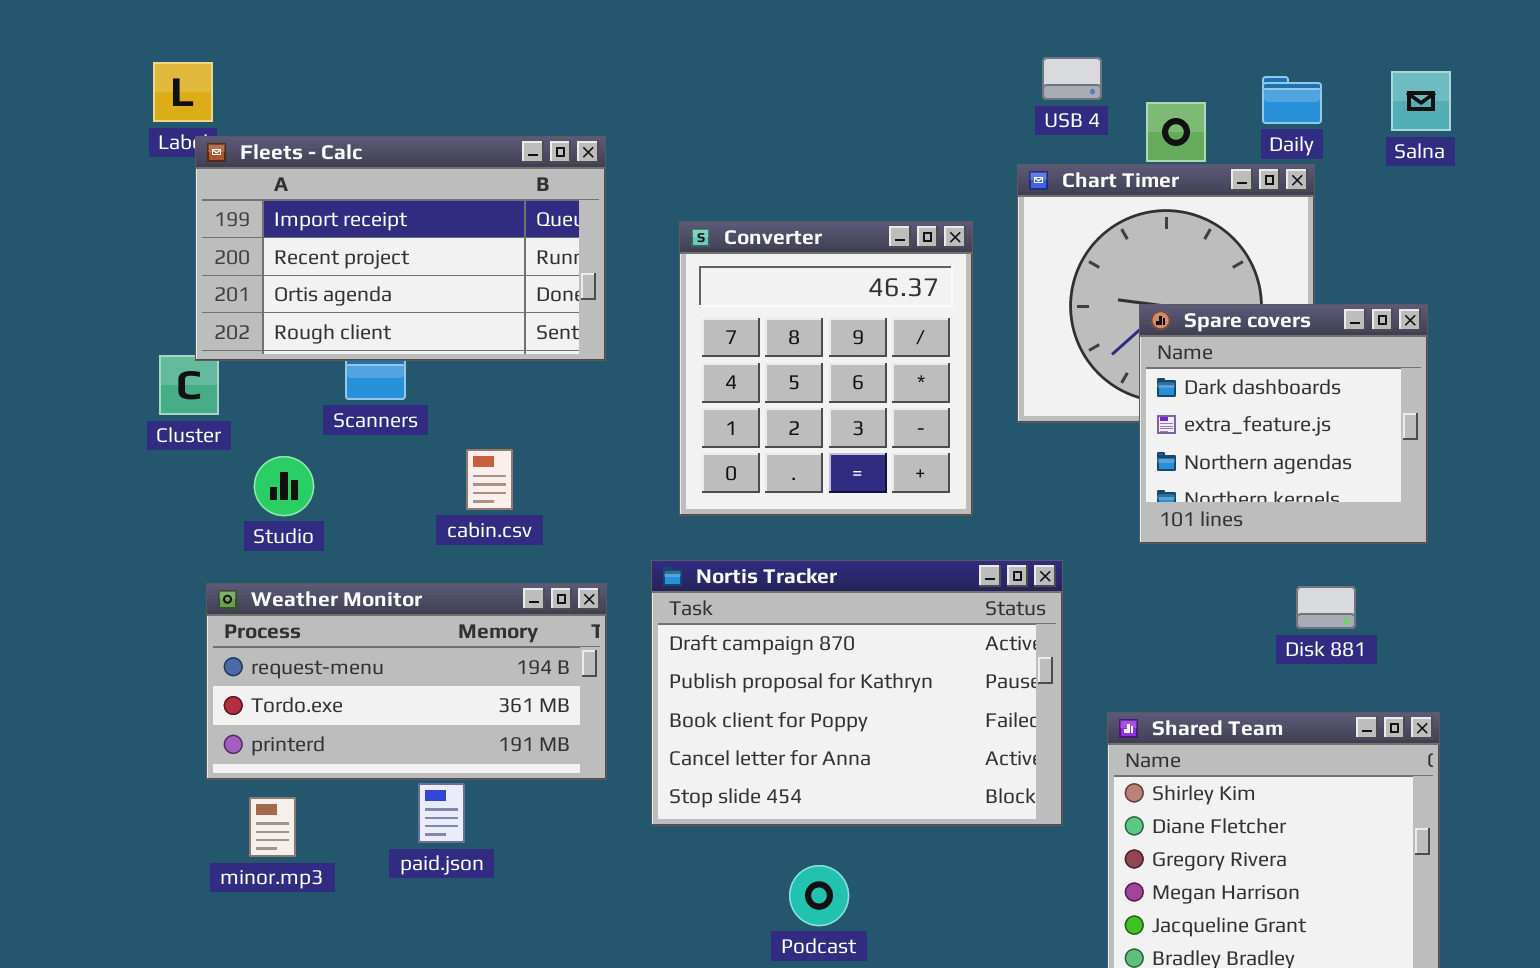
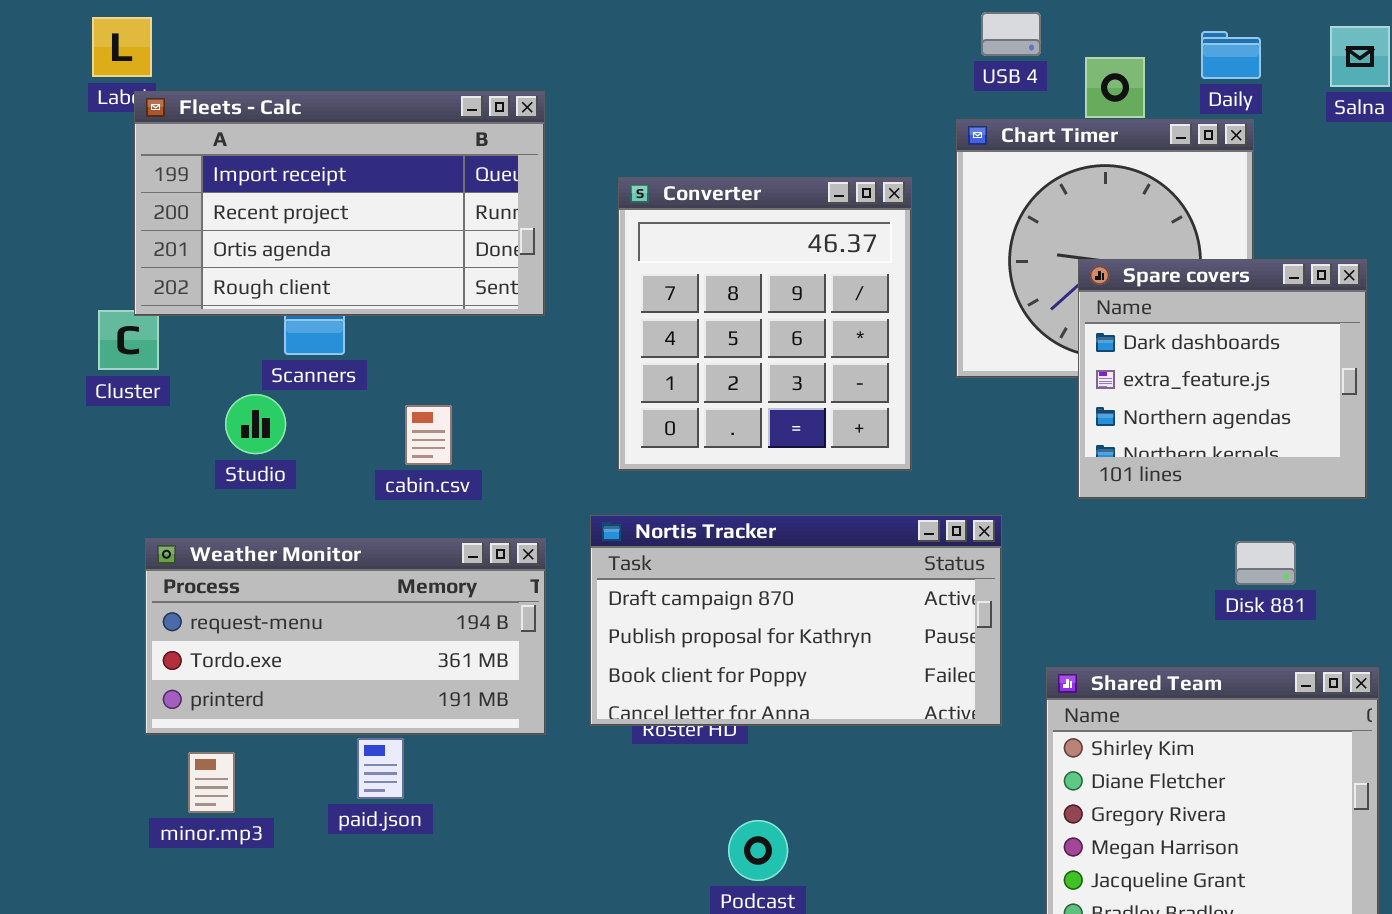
Studio: [254,456,314,516] -> [225,394,286,454], moved
Nortis Tracker: [651,560,1063,826] -> [590,515,1002,726], resized

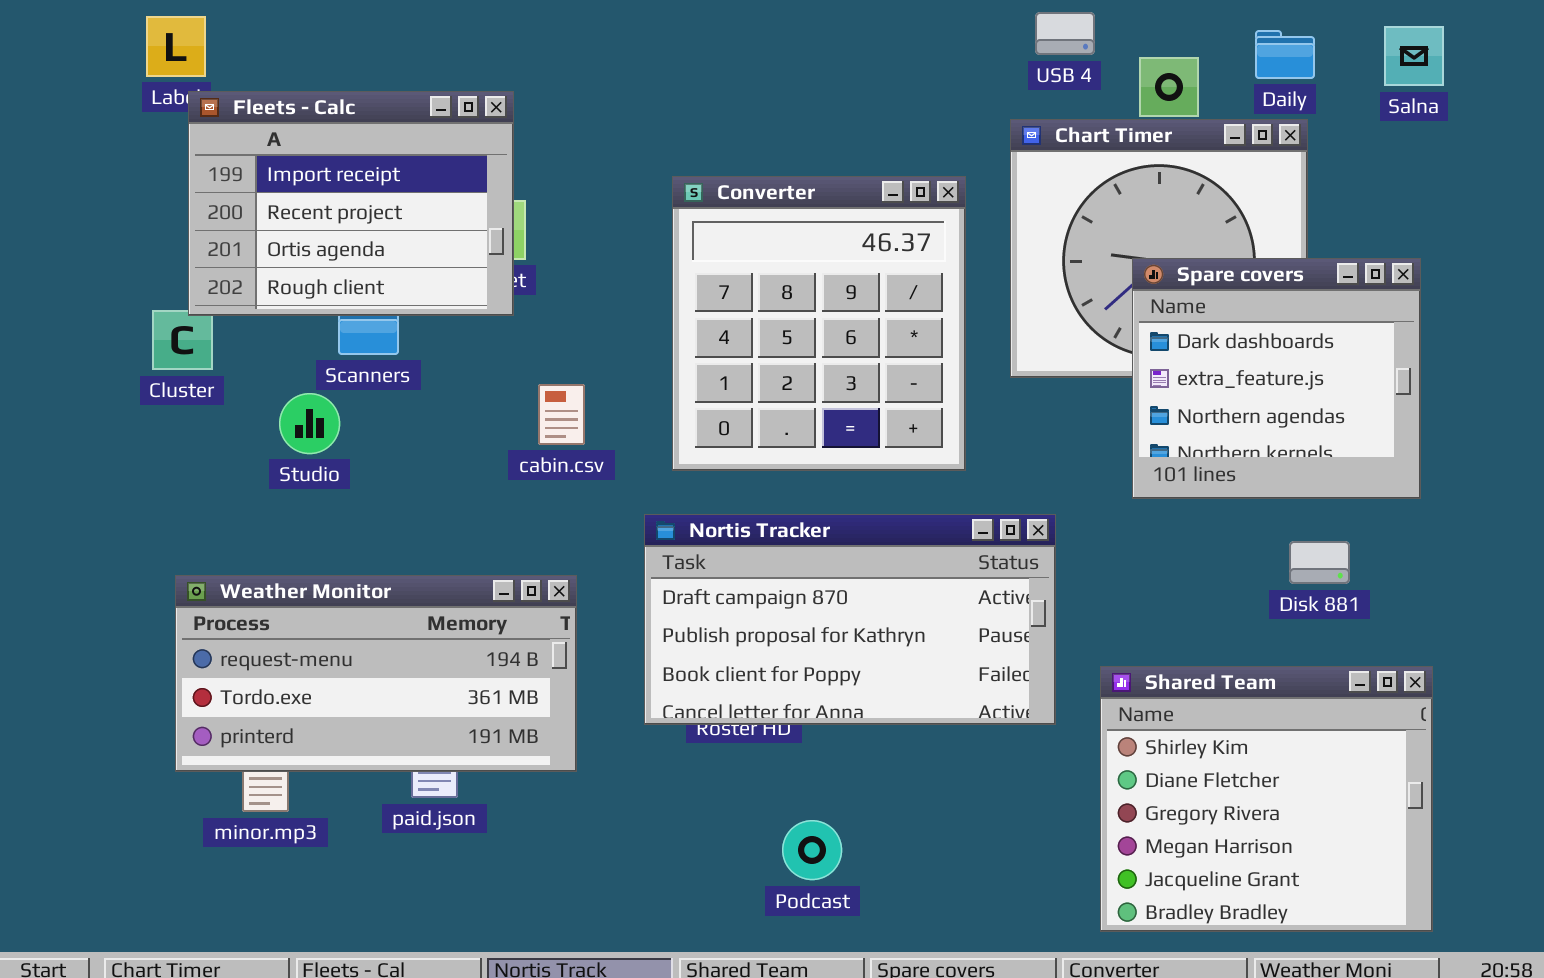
Fleets - Calc: [134,91,545,316] -> [188,91,514,316], resized
cabin.csv: [405,405,452,465] -> [538,384,585,445], moved
Weather Monitor: [145,538,546,735] -> [175,575,577,772], moved

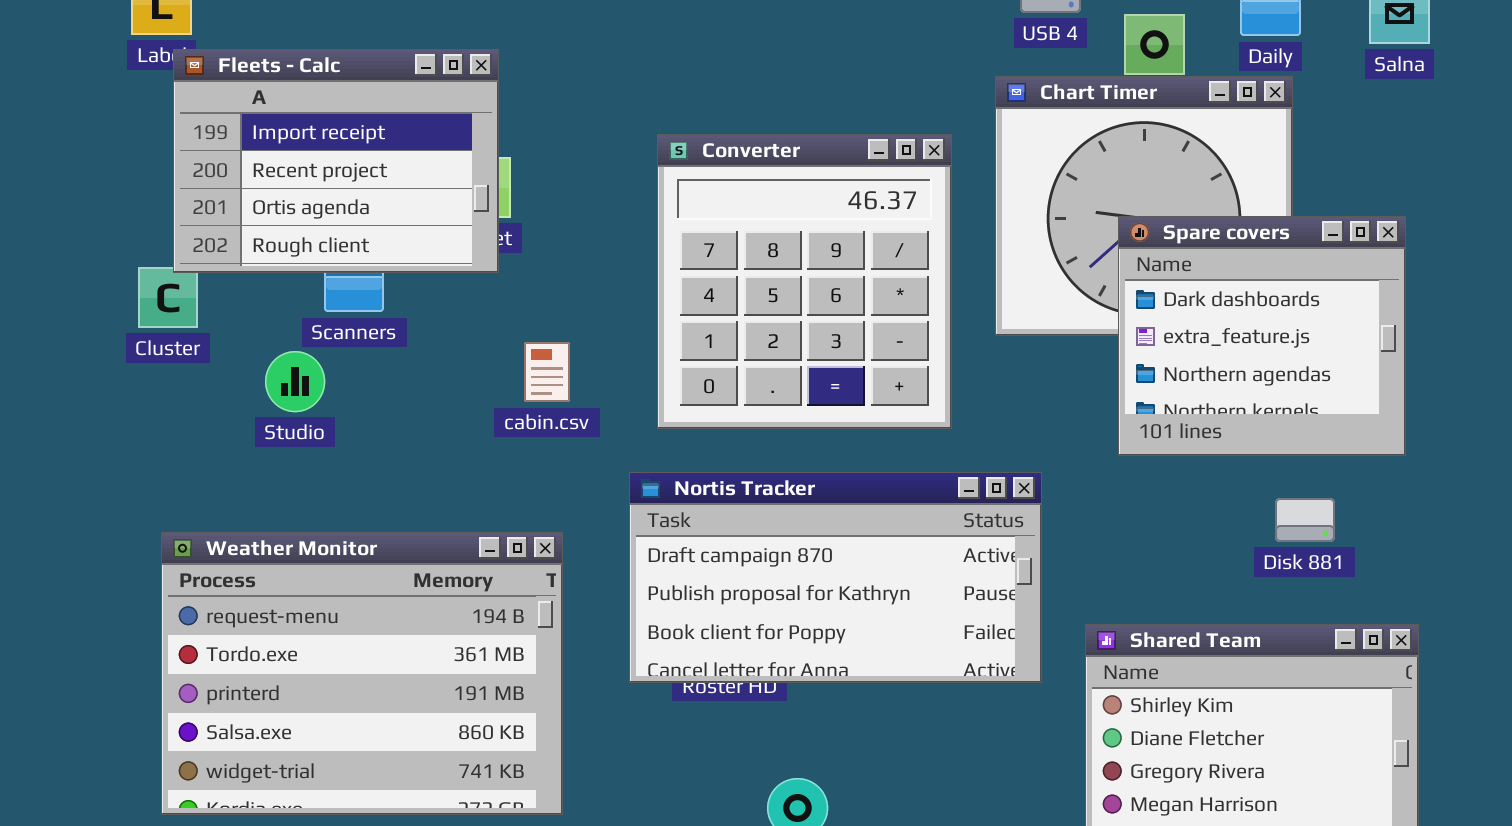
Weather Monitor: [175,575,577,772] -> [161,532,563,815], resized

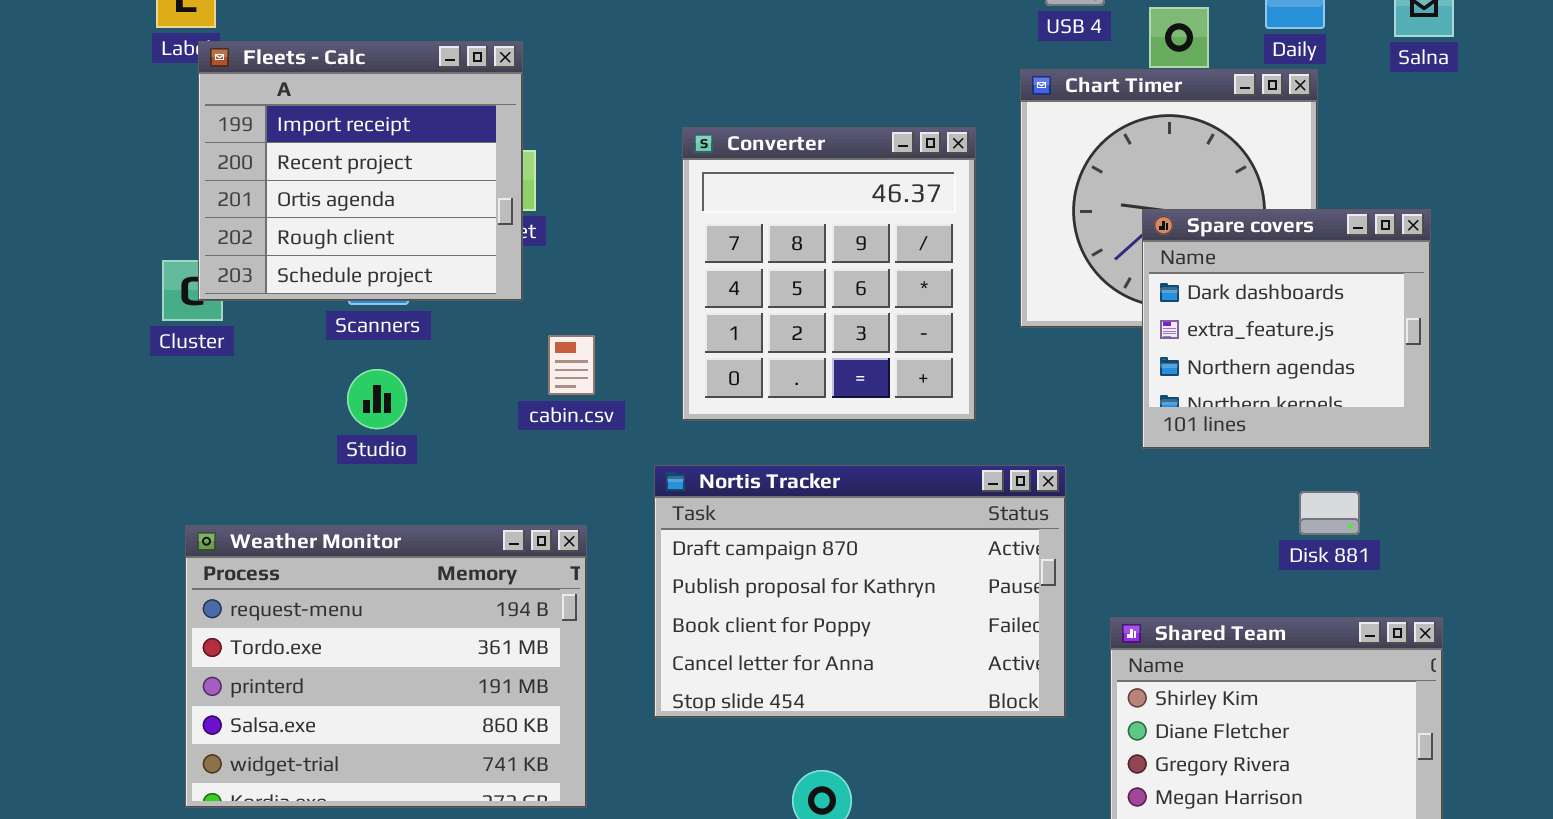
Fleets - Calc: [173,49,499,273] -> [198,41,523,301], resized
Studio: [265,351,325,412] -> [347,369,407,429], moved
Nortis Tracker: [629,472,1042,683] -> [654,465,1066,718], resized

